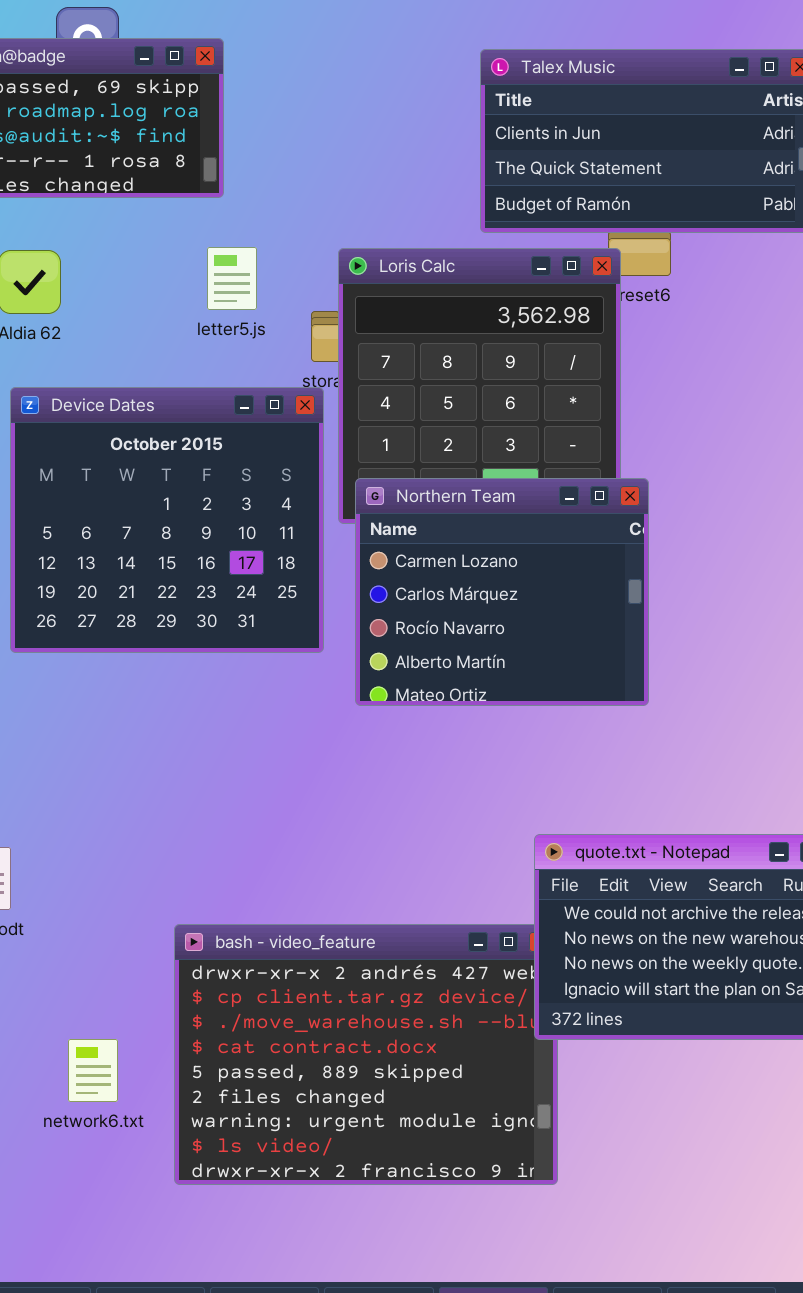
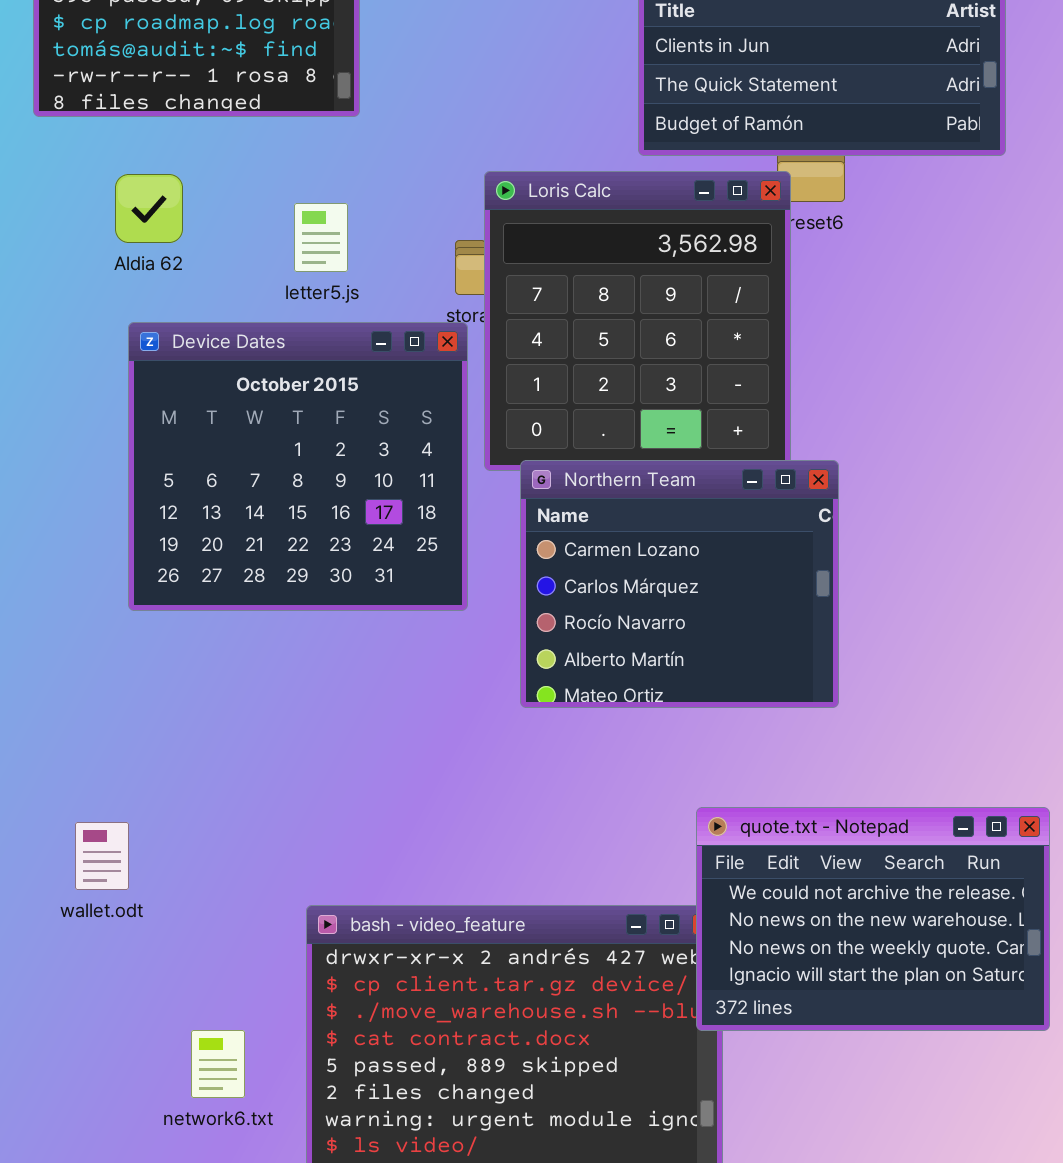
letter5.js: [207,247,257,310] -> [294,203,348,272], moved
Northern Team: [355,478,649,706] -> [520,460,839,708], moved

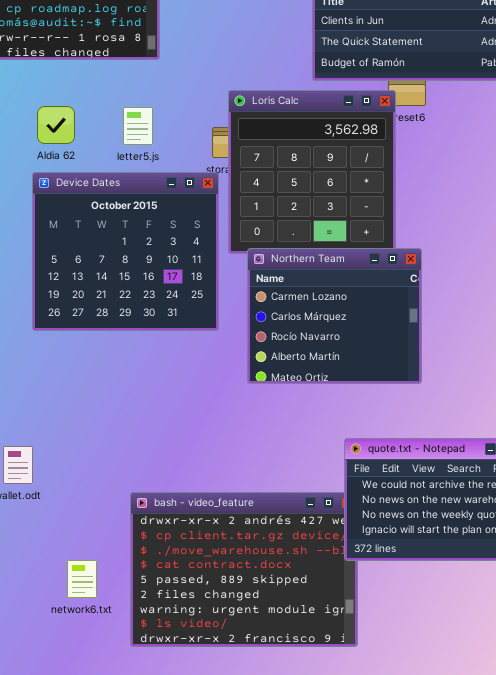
Aldia 62: [115,174,183,243] -> [37,106,75,144], moved

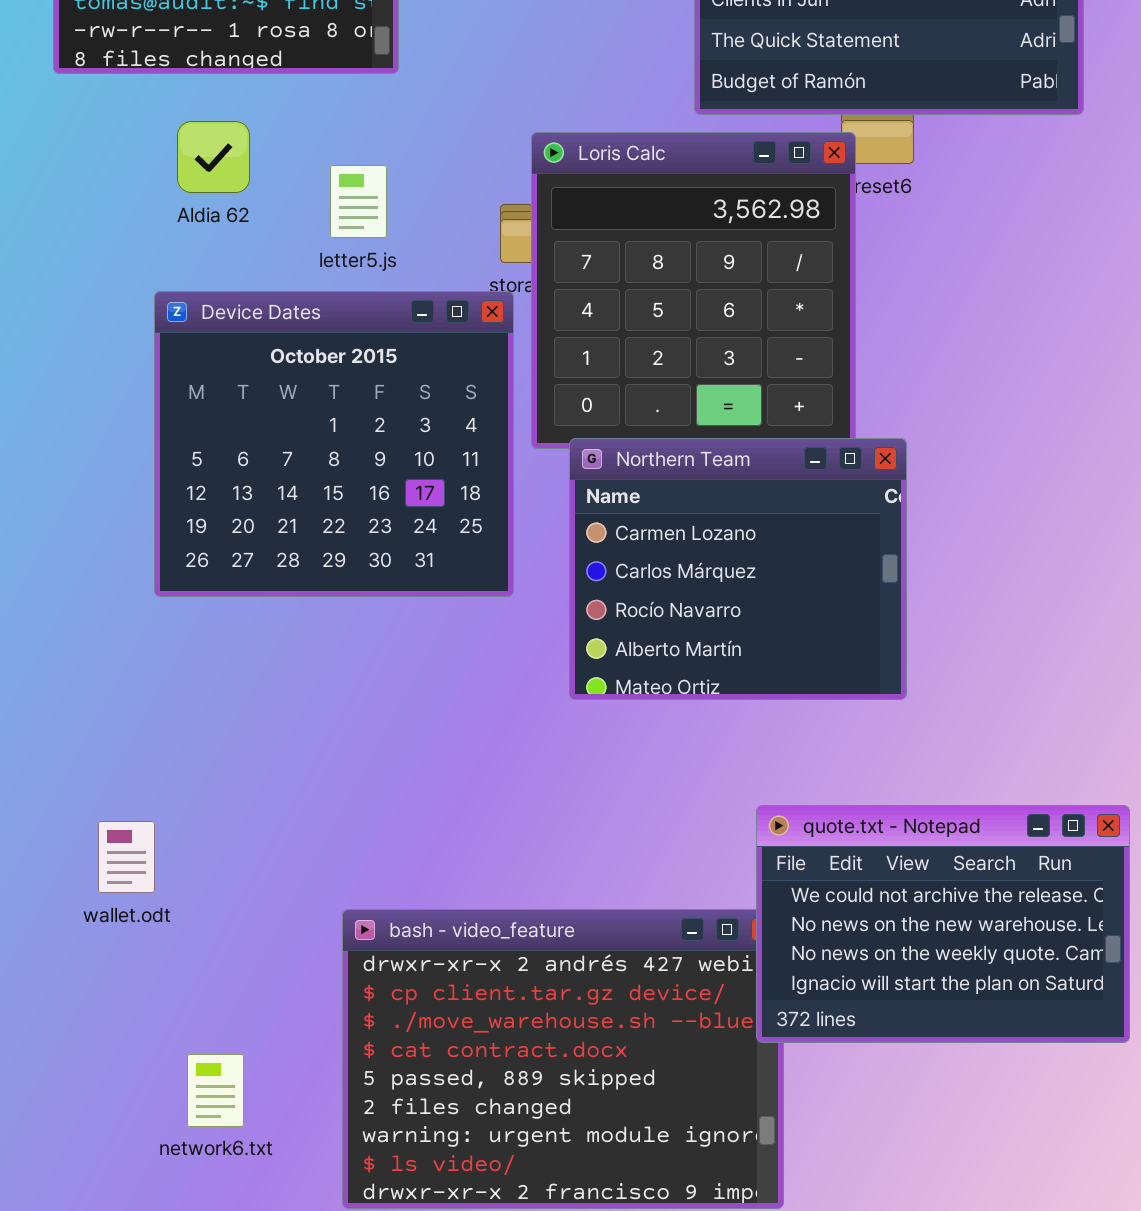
Aldia 62: [37,106,75,144] -> [177,121,250,193], moved
network6.txt: [67,560,97,598] -> [187,1054,244,1127], moved

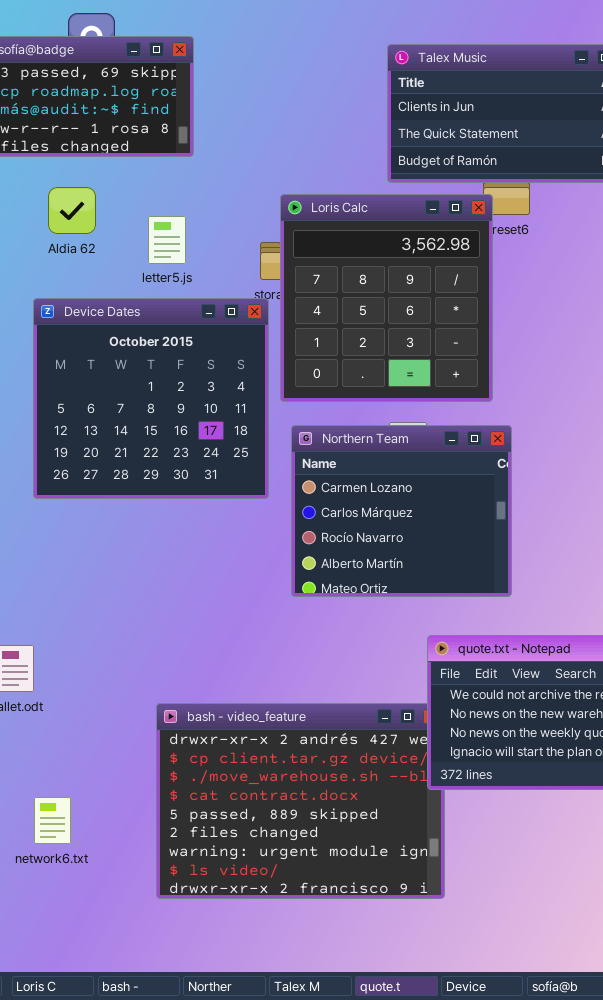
Northern Team: [569,438,907,700] -> [291,425,512,597], moved
network6.txt: [187,1054,244,1127] -> [34,797,71,844], moved

